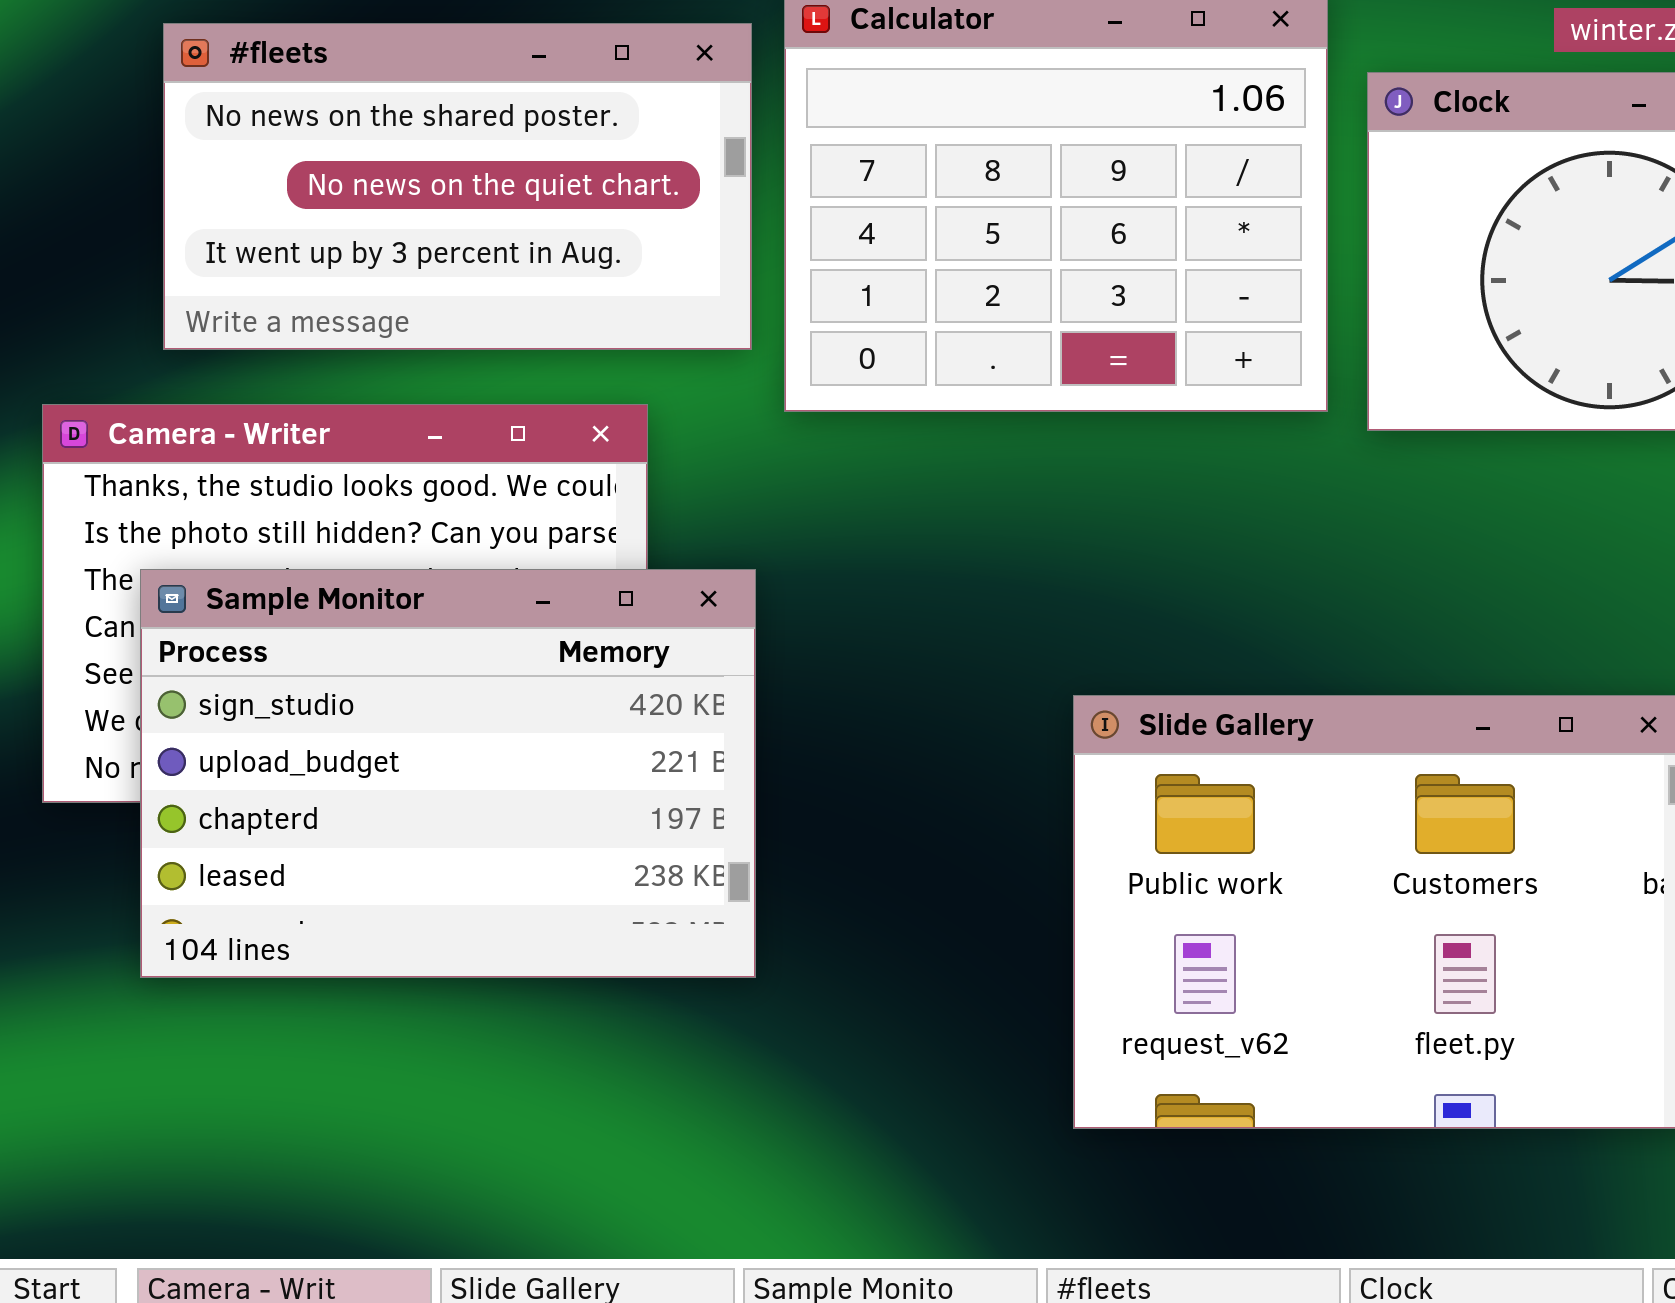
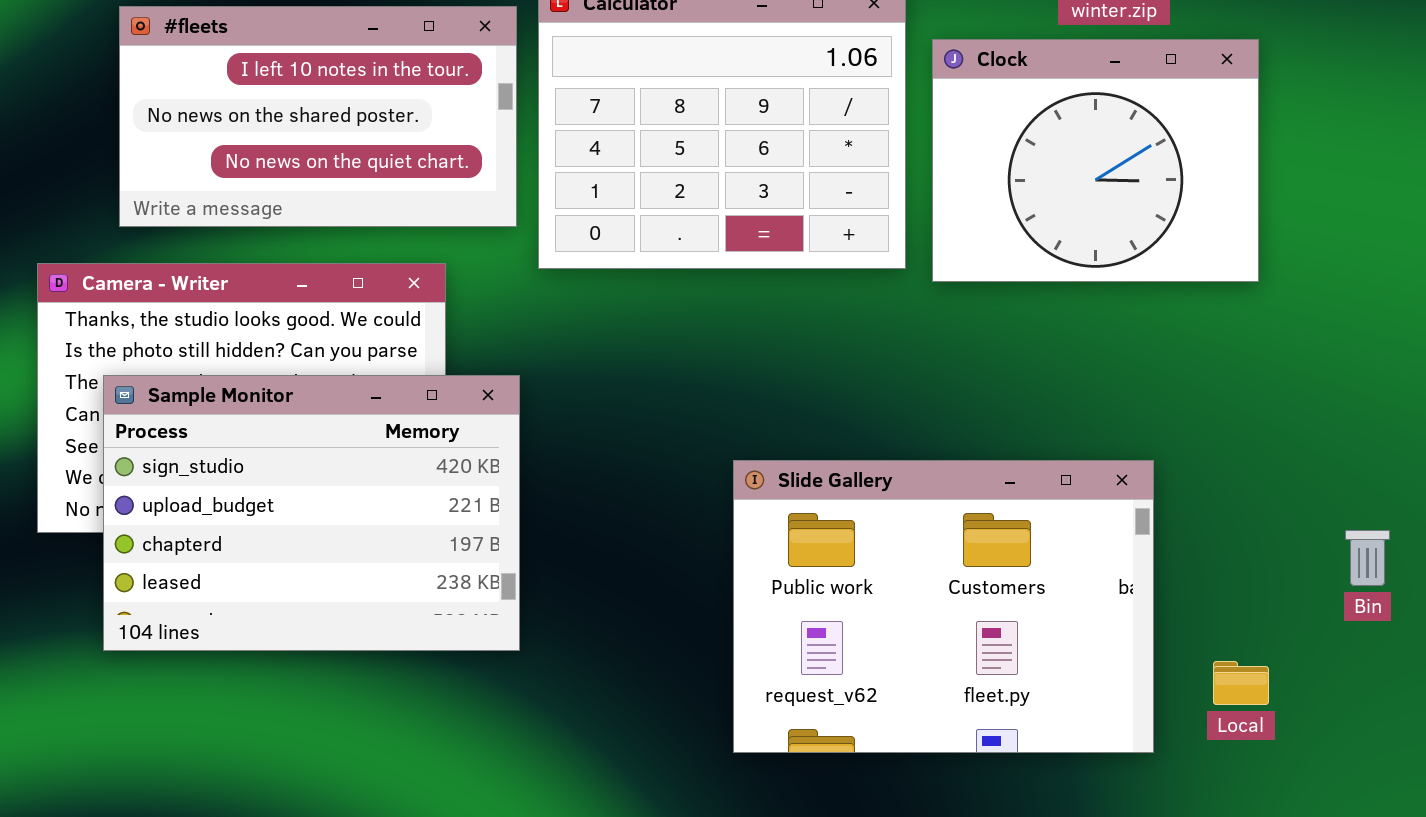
#fleets: [163,23,752,350] -> [119,6,517,227], scrolled up 1 row

